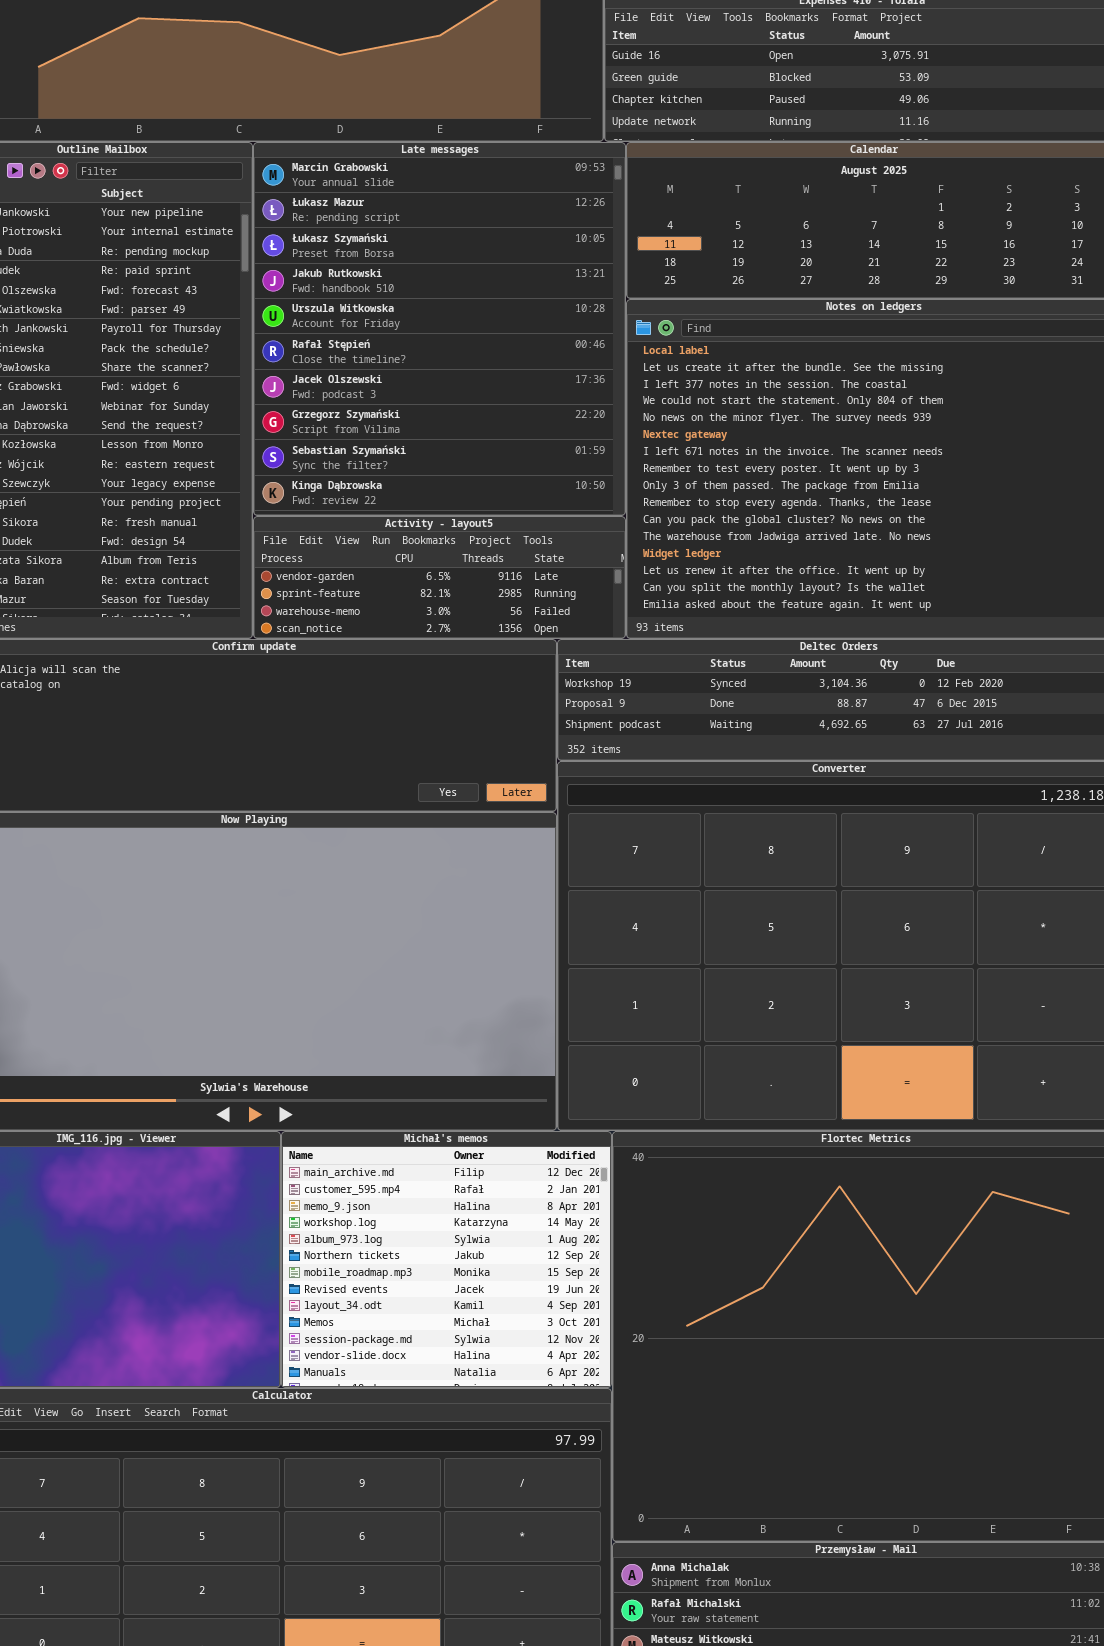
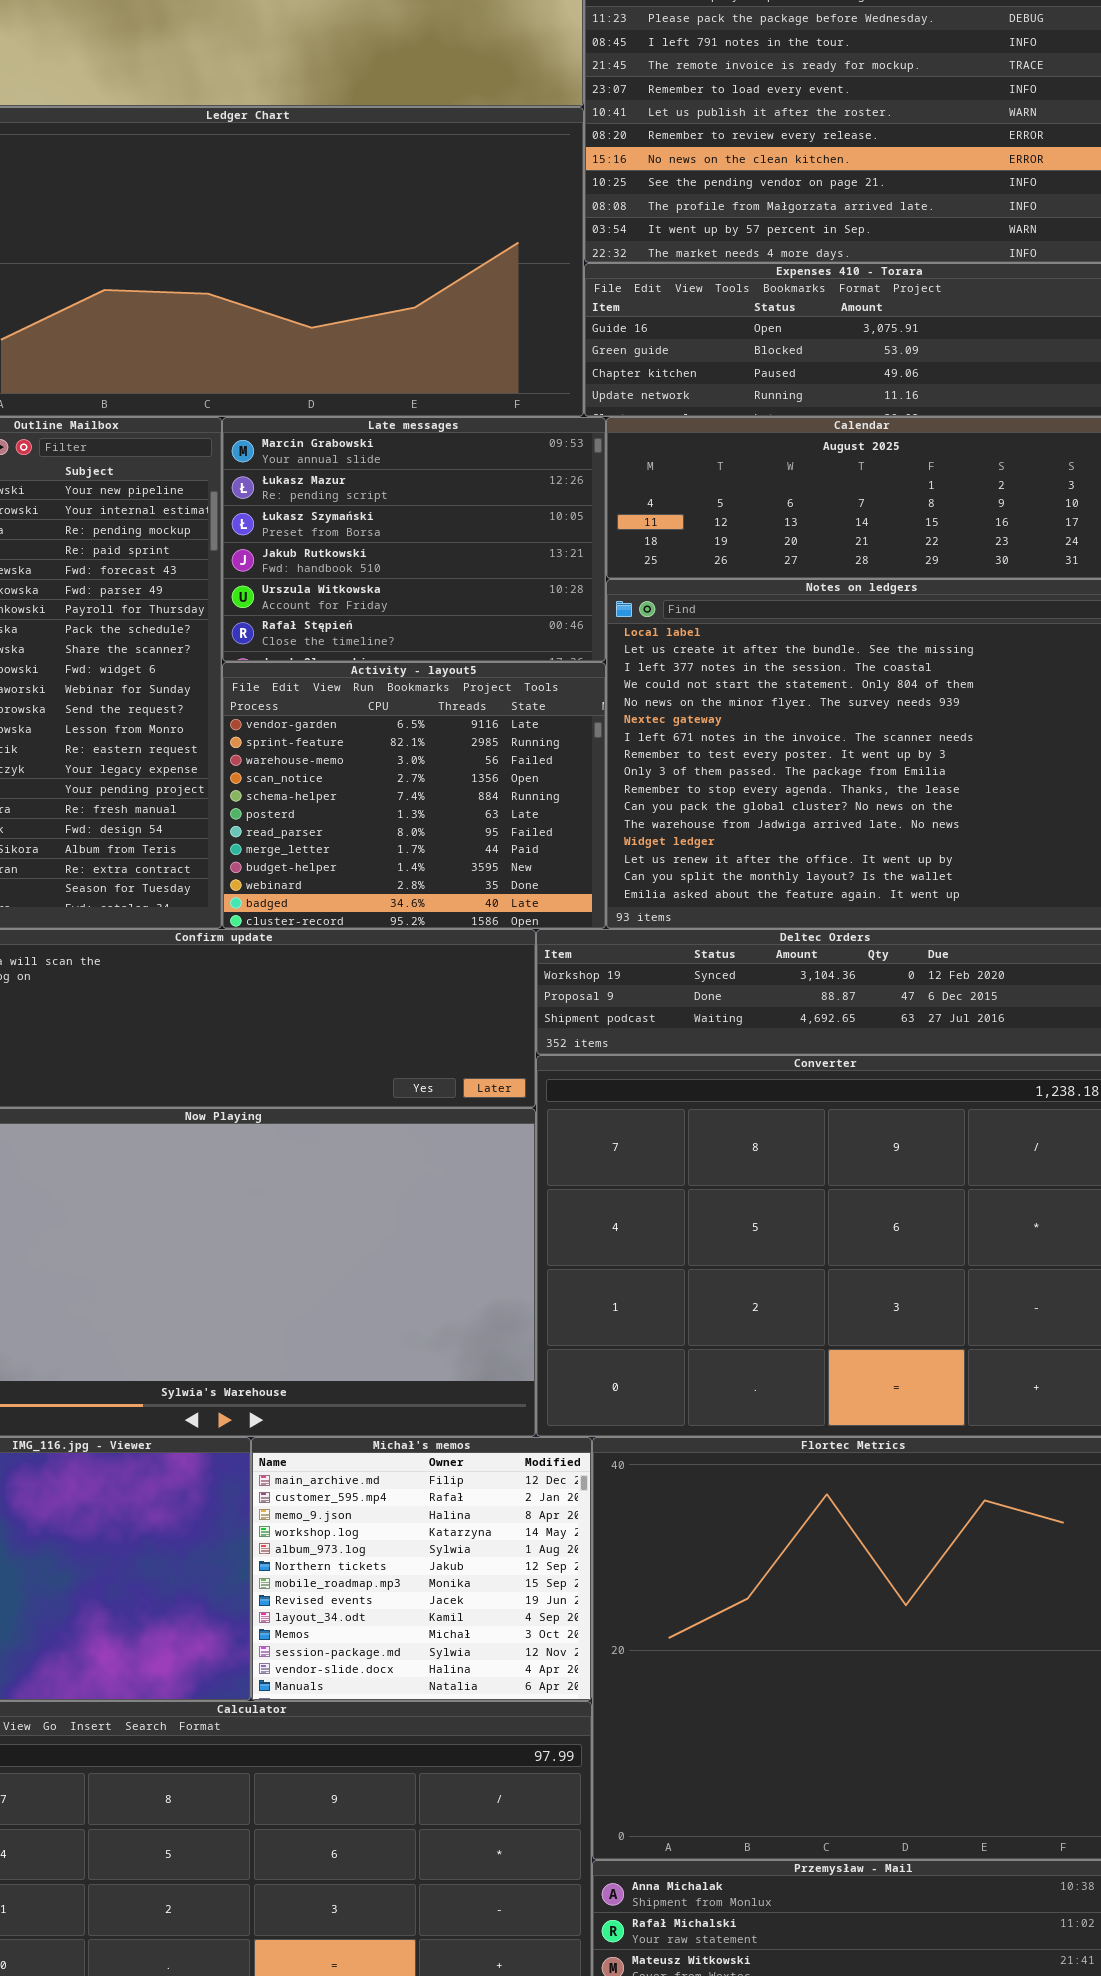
Late messages: [253,142,626,516] -> [222,417,606,662], resized
Activity - layout5: [253,516,626,639] -> [222,662,606,929], resized

